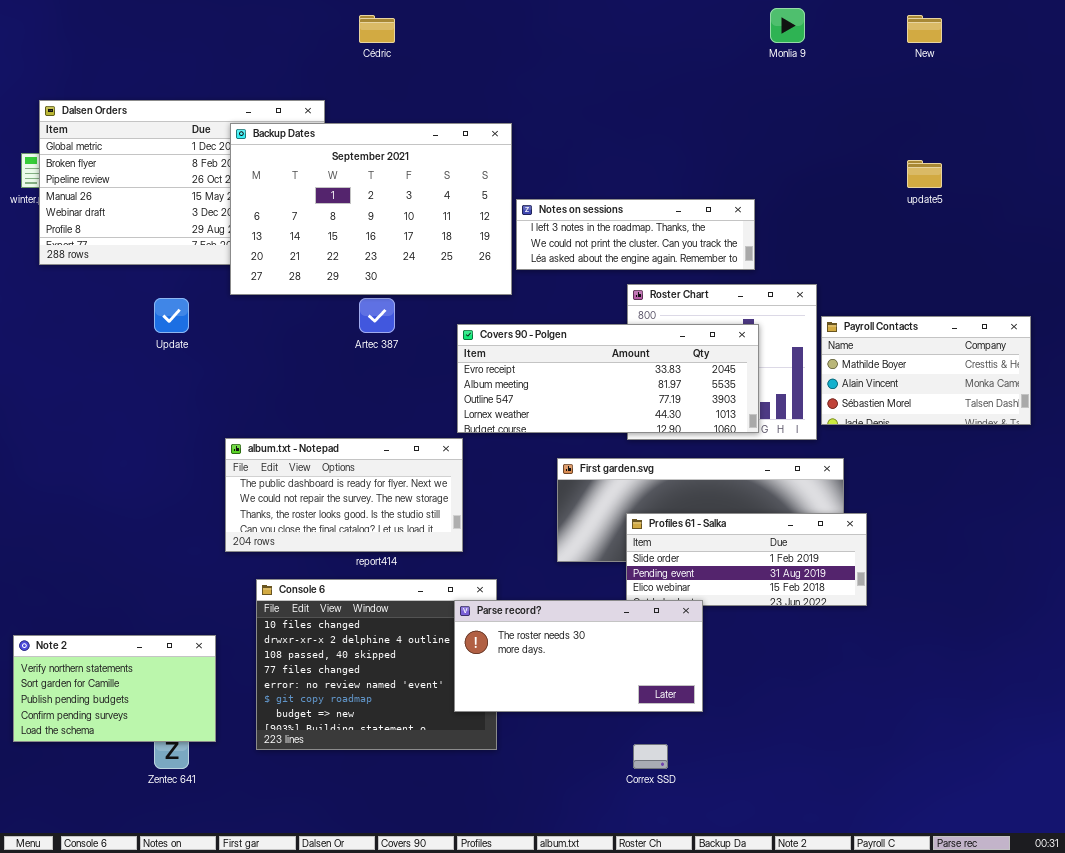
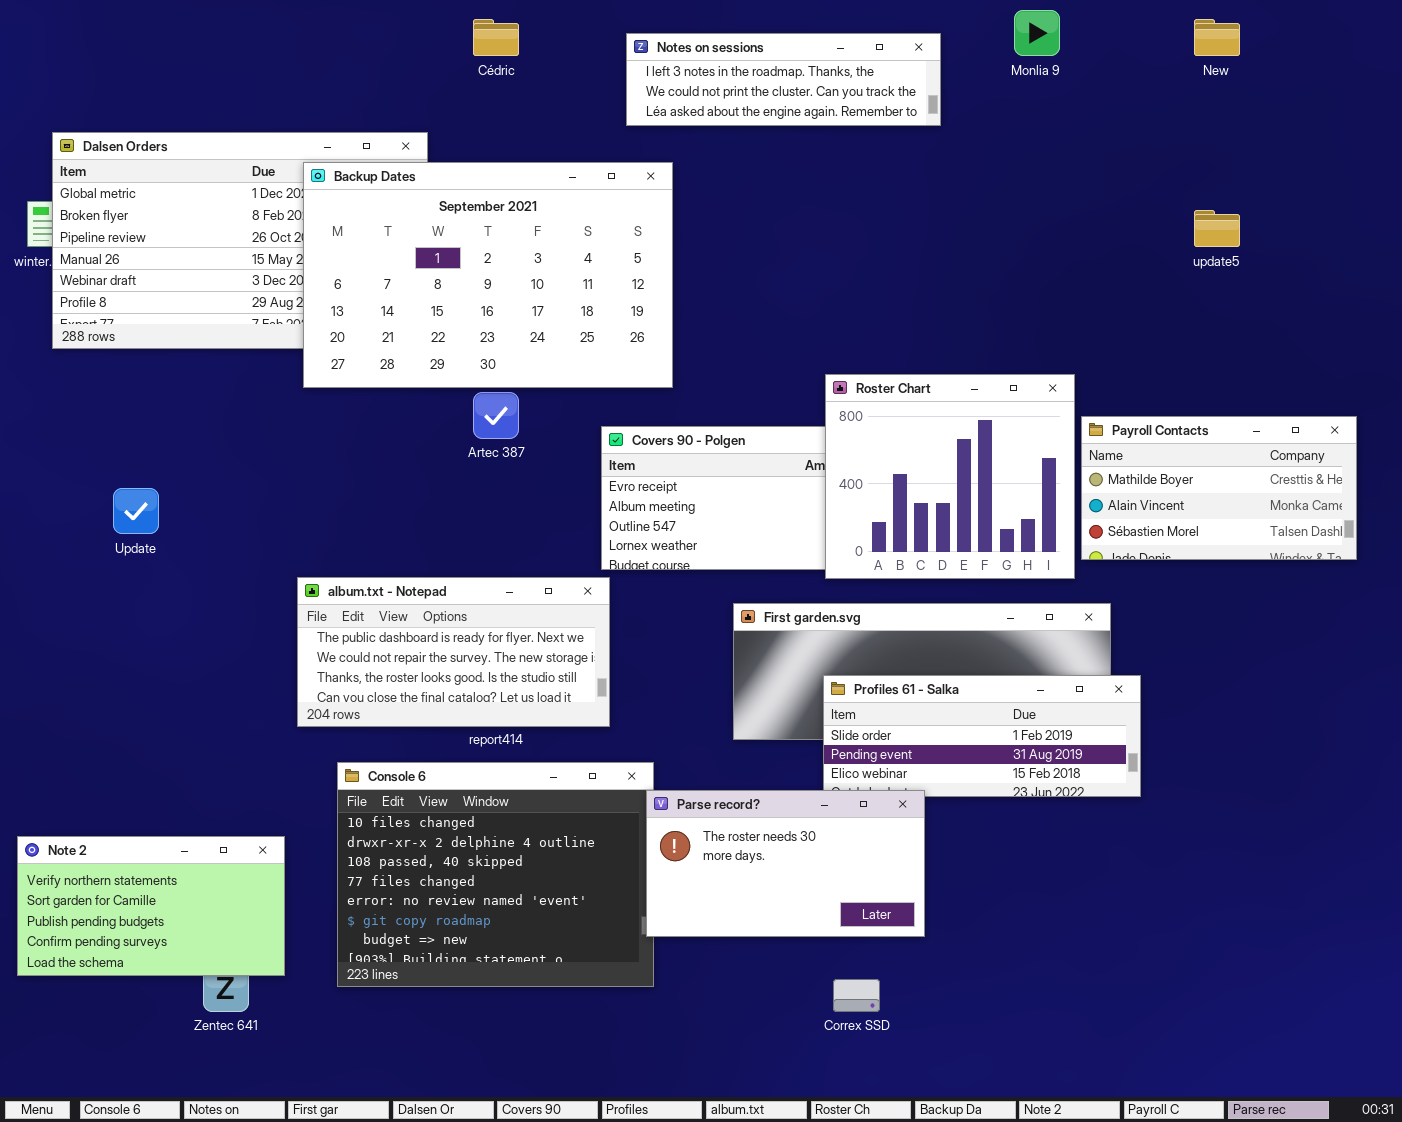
Notes on sessions: [516,199,755,270] -> [626,33,941,126], moved
Roster Chart: [627,284,817,440] -> [825,374,1075,579], raised
Update: [154,298,189,333] -> [113,488,159,534], moved
Parse record?: [454,600,703,712] -> [646,790,925,937], resized

